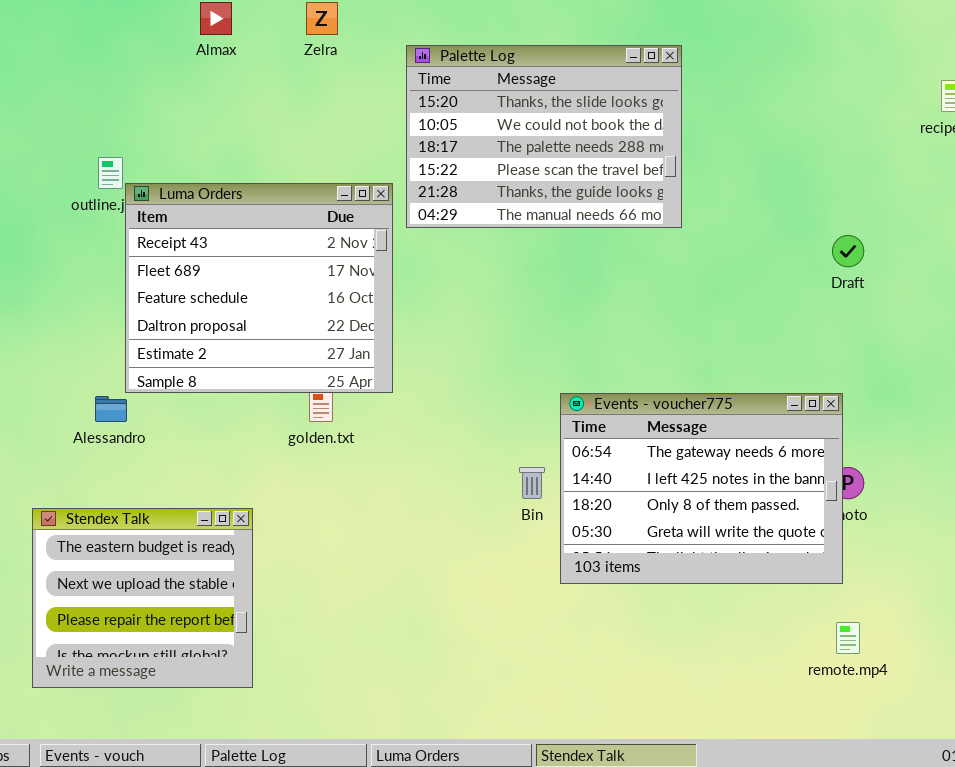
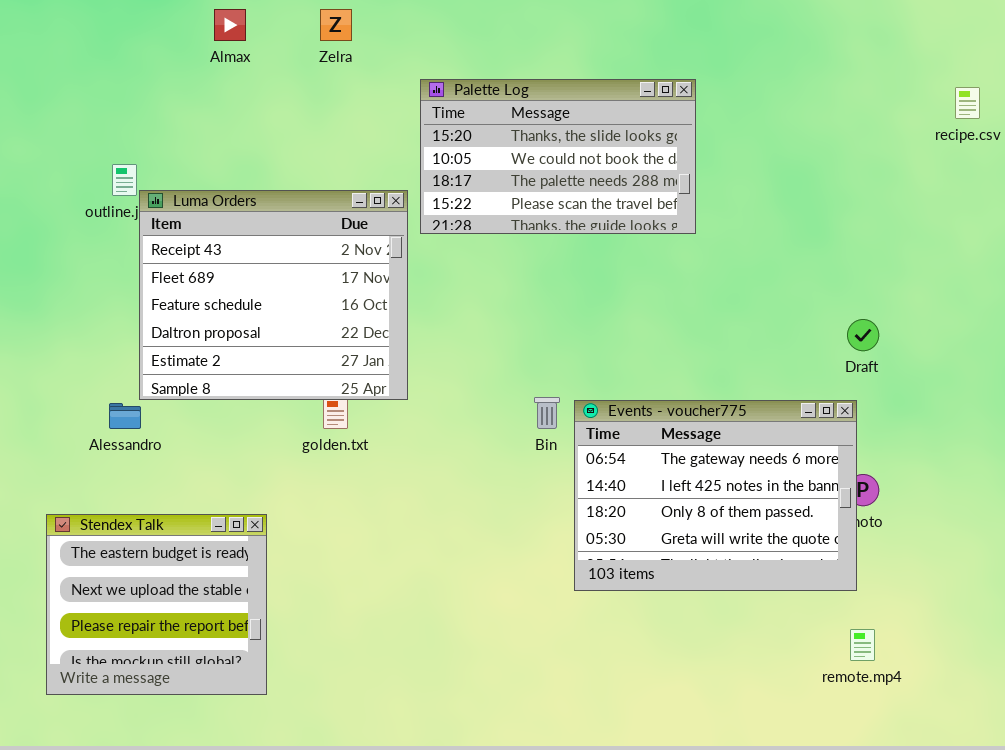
Palette Log: [406,45,682,228] -> [420,79,696,234], resized
Draft: [832,235,864,267] -> [847,319,879,351], moved
Bin: [519,467,545,499] -> [534,397,560,429], moved

